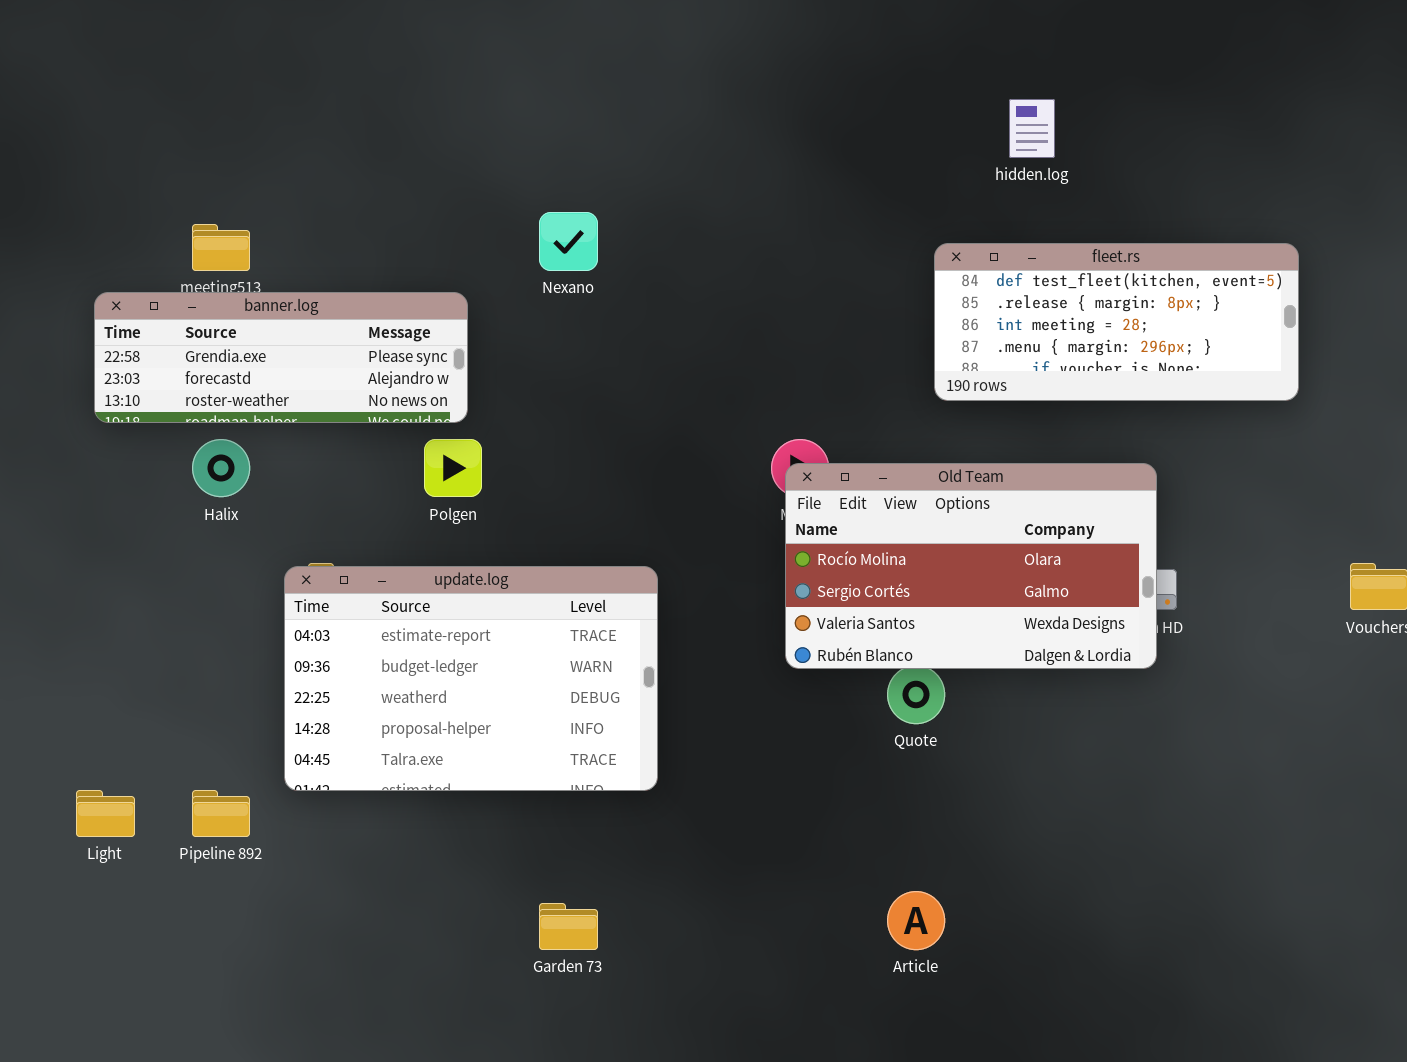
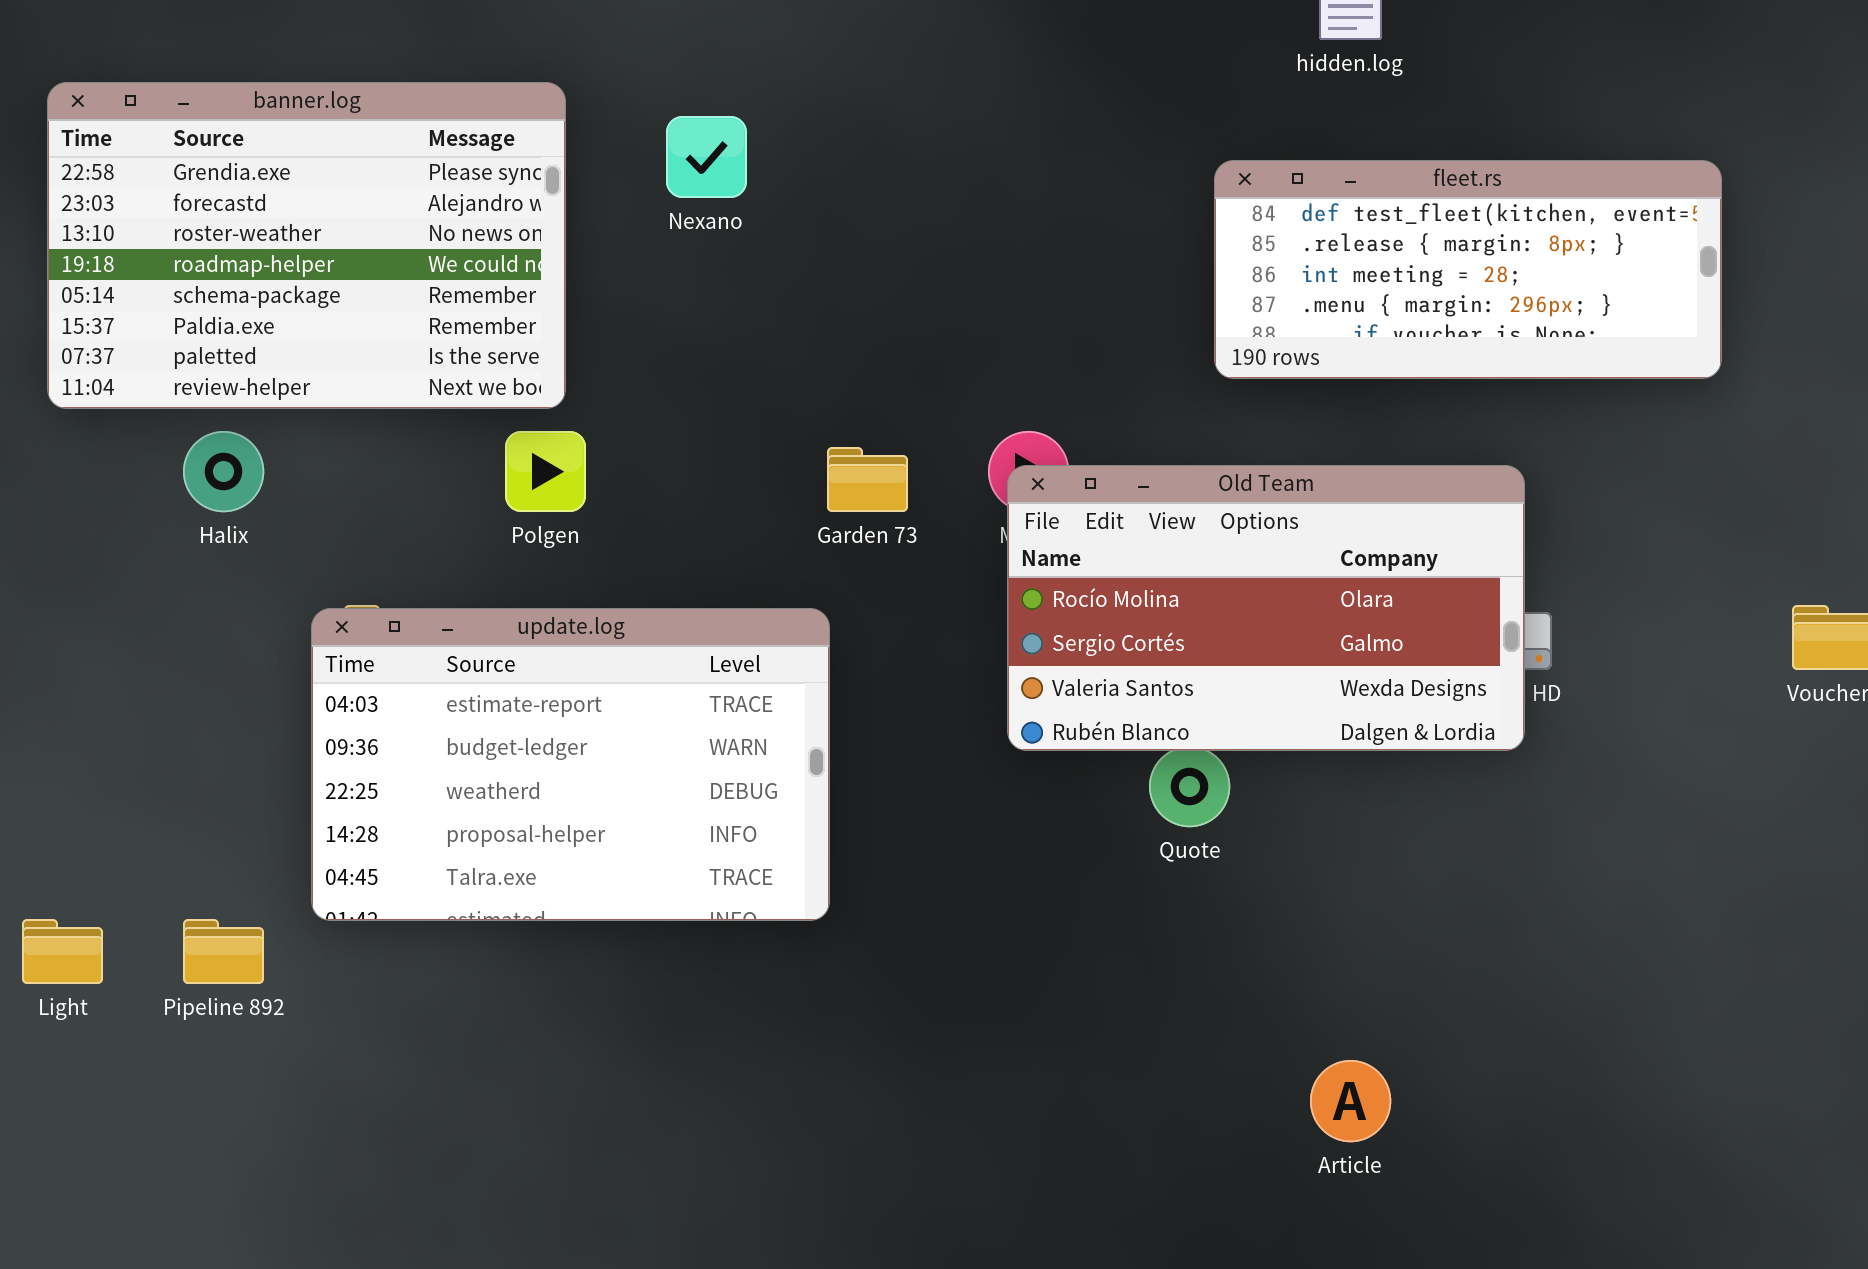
banner.log: [94,292,468,423] -> [47,82,566,409], resized
Article: [887,891,945,950] -> [1310,1060,1391,1142], moved
Garden 73: [539,903,598,950] -> [827,447,908,512], moved

